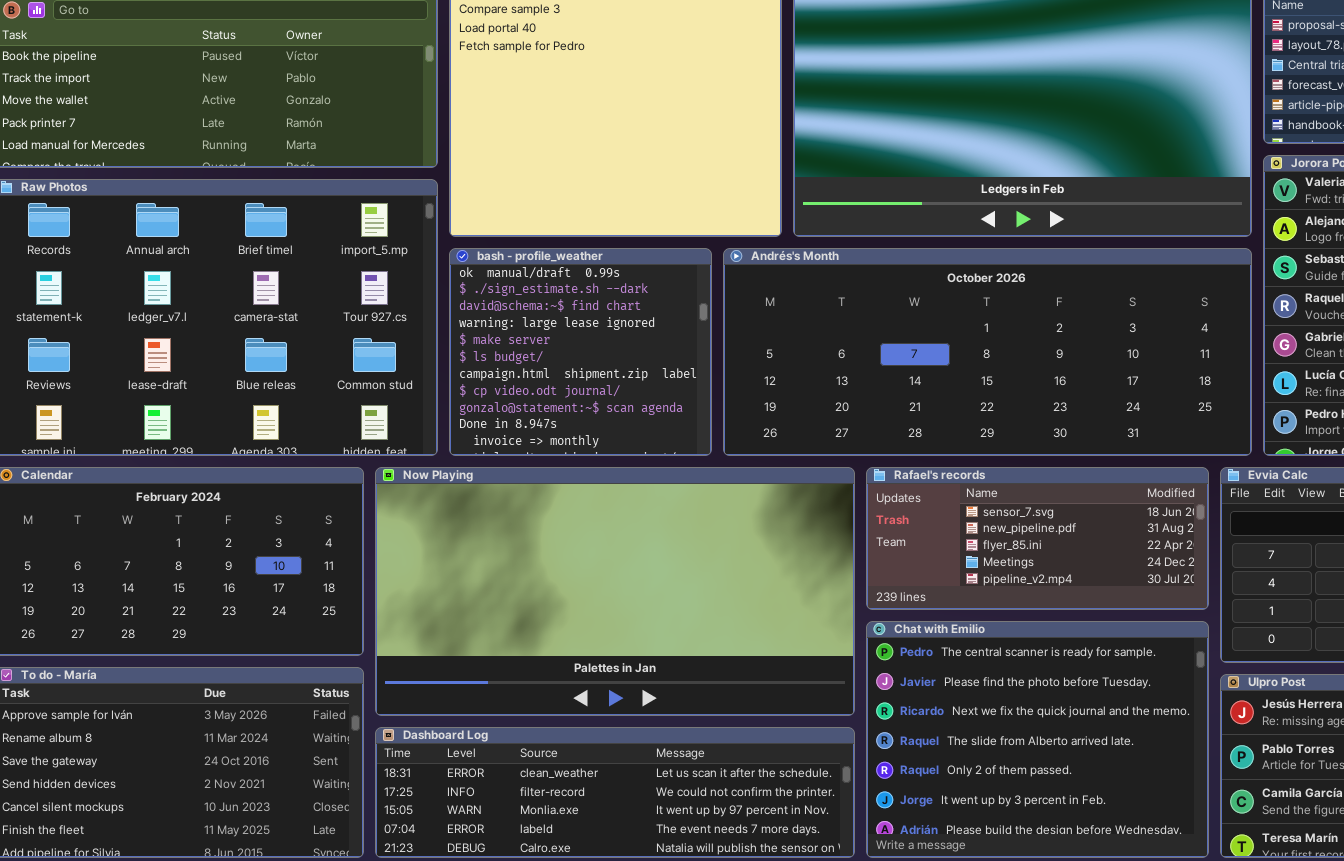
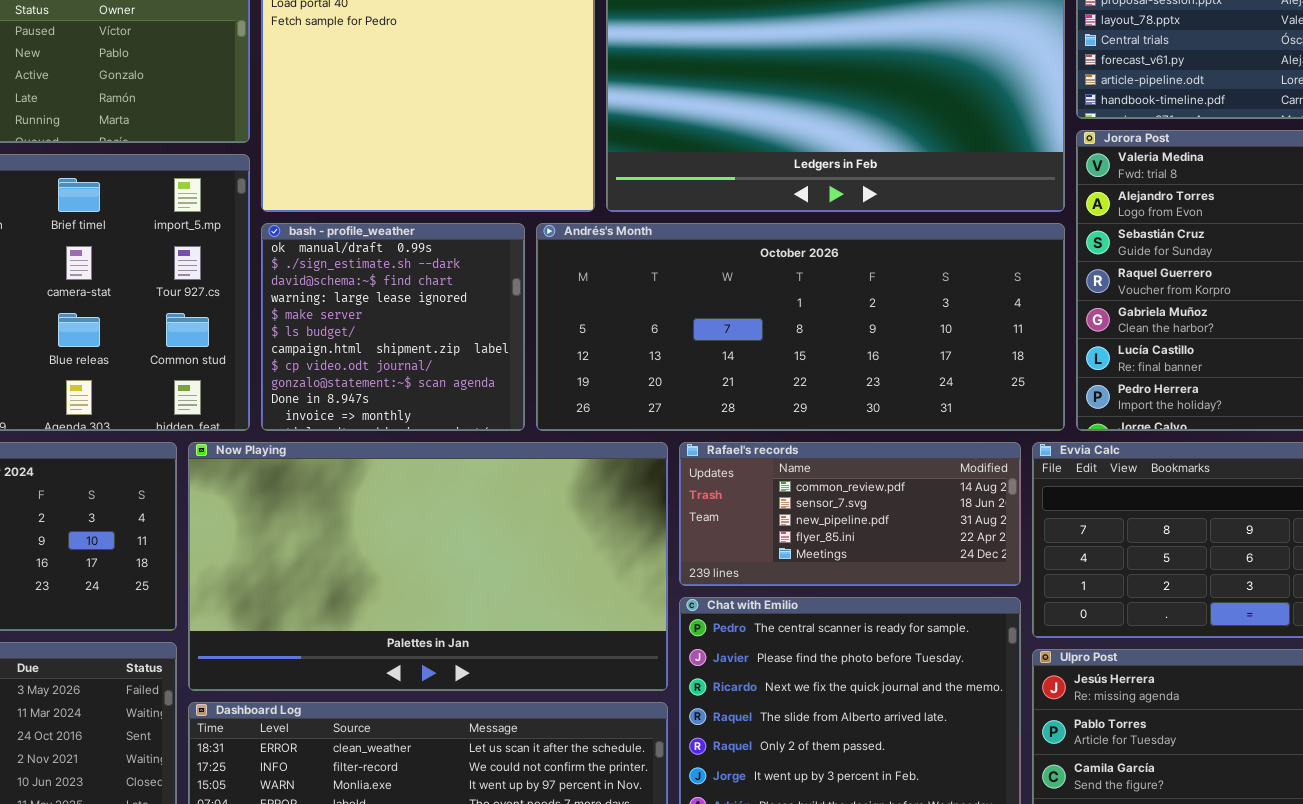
Rafael's records: [866,467,1209,610] -> [679,442,1021,586], scrolled up 1 row

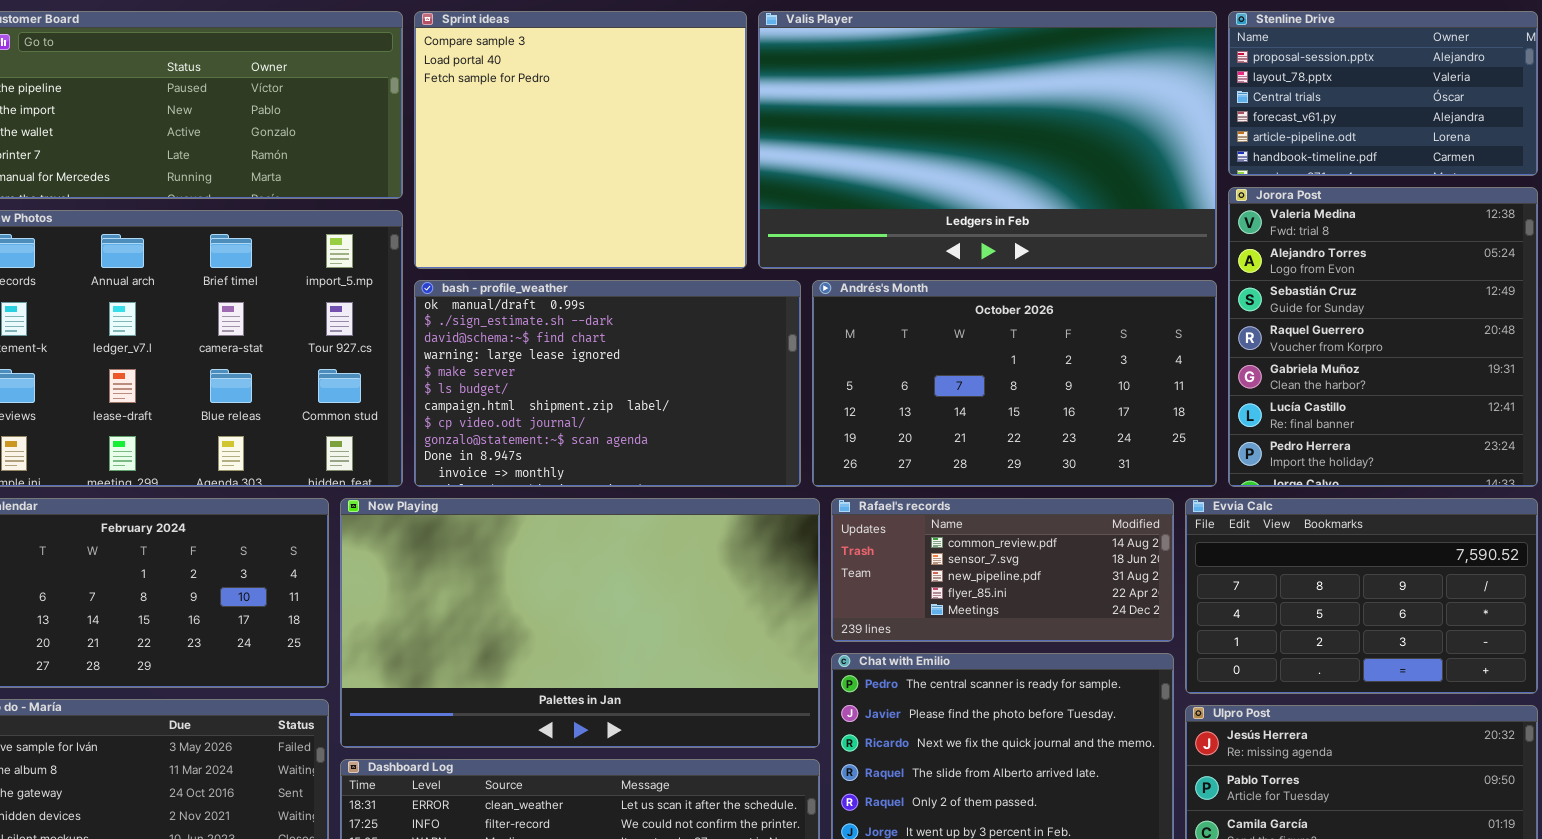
bash - profile_weather: [261,223,525,431] -> [414,280,801,487], resized
Andrés's Month: [536,223,1065,431] -> [812,280,1217,487], resized

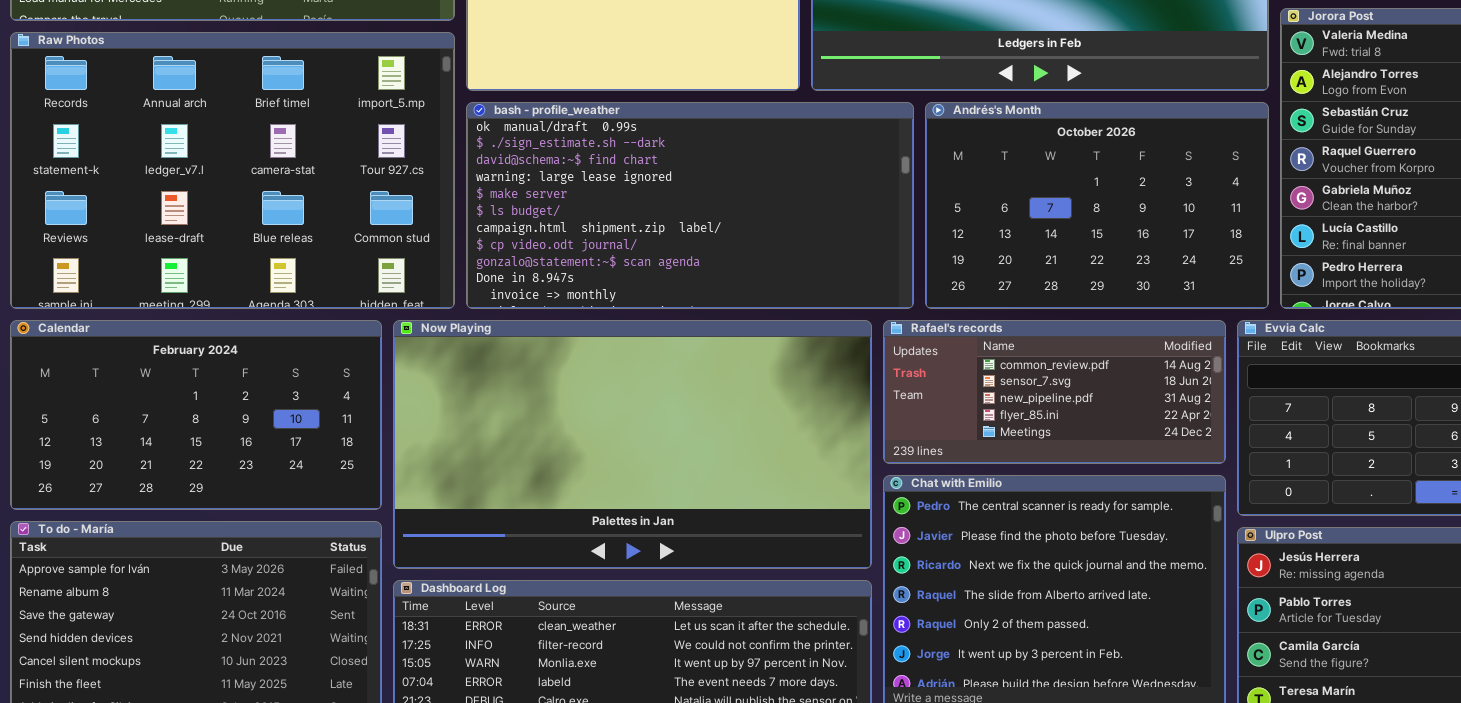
bash - profile_weather: [414,280,801,487] -> [466,102,914,309], resized
Andrés's Month: [812,280,1217,487] -> [925,102,1269,309], resized

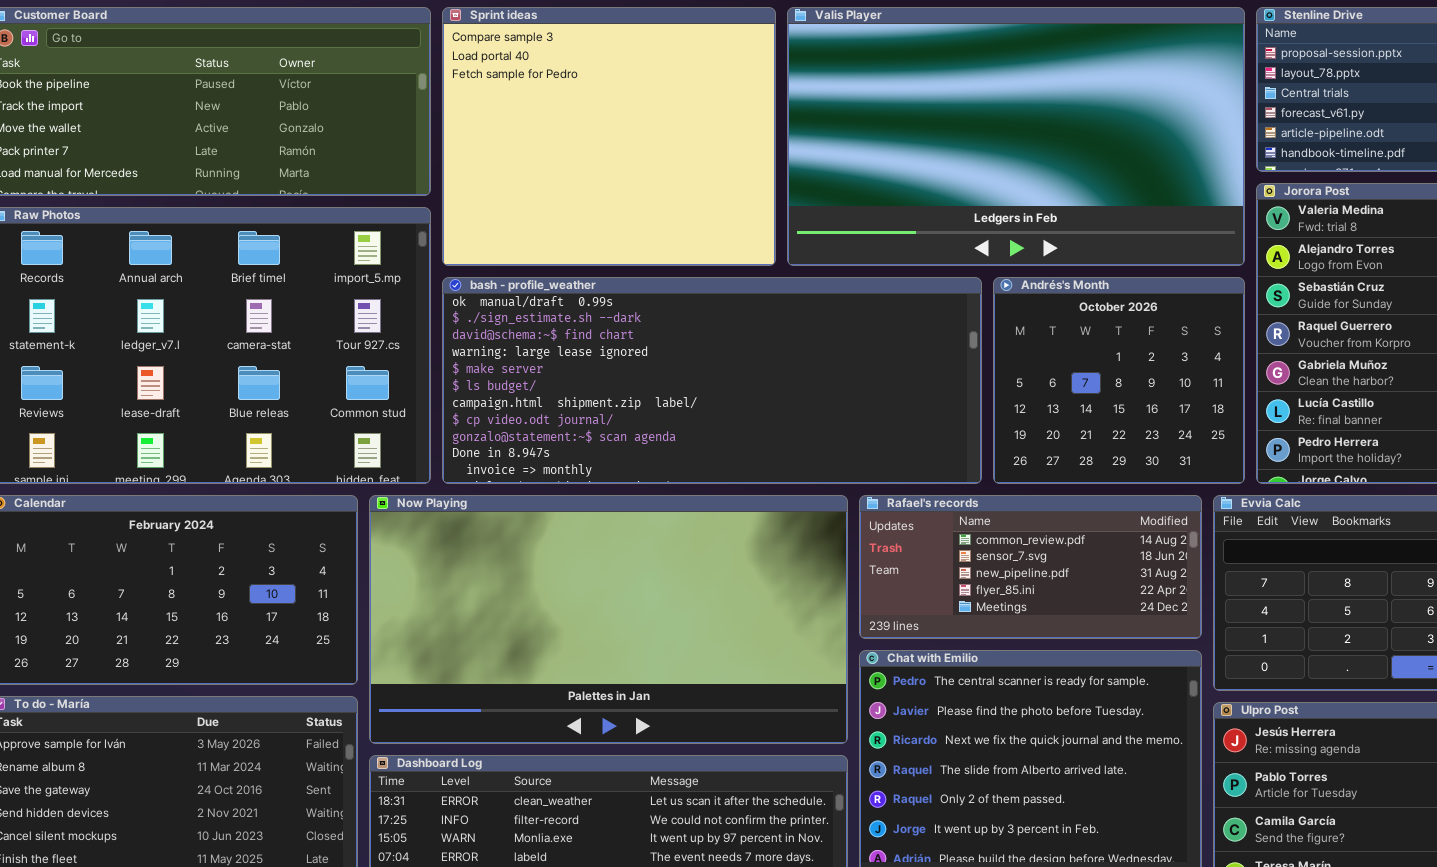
bash - profile_weather: [466,102,914,309] -> [442,277,982,484], resized
Andrés's Month: [925,102,1269,309] -> [993,277,1245,484], resized

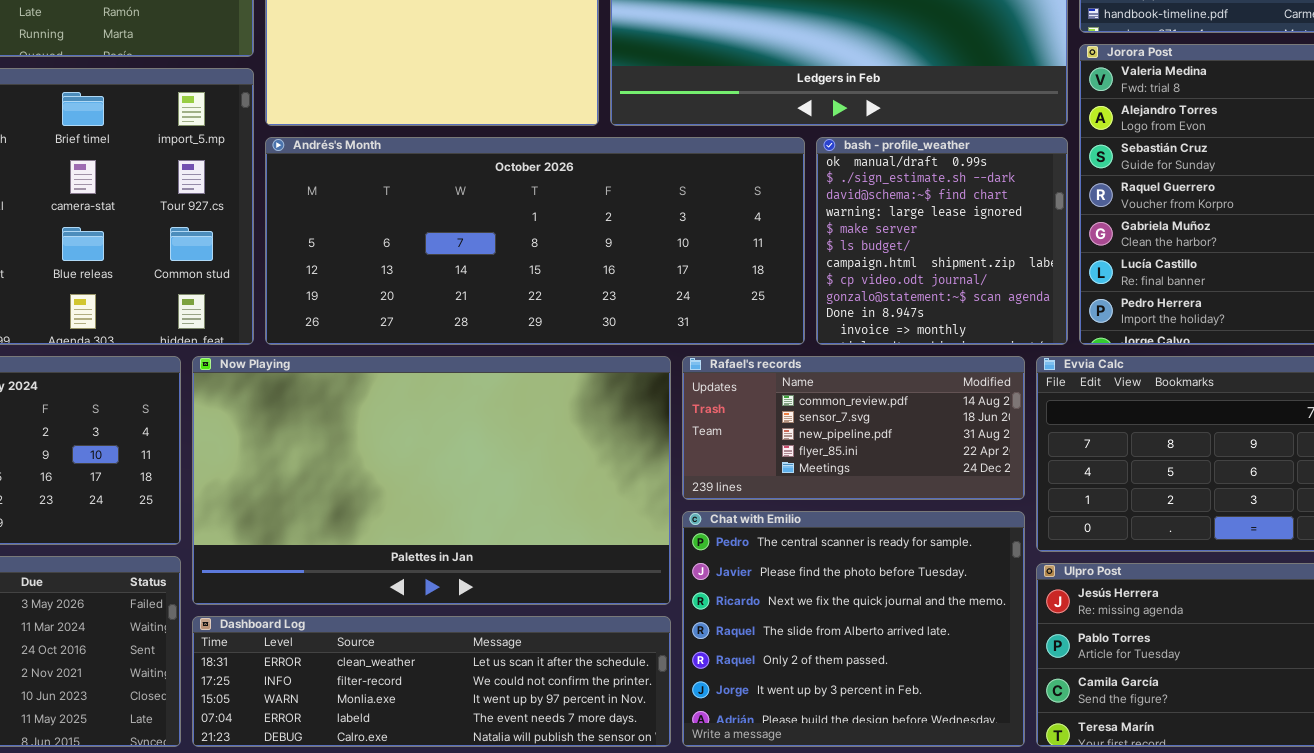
bash - profile_weather: [442,277,982,484] -> [816,137,1068,345], moved, resized
Andrés's Month: [993,277,1245,484] -> [265,137,805,345], moved, resized

